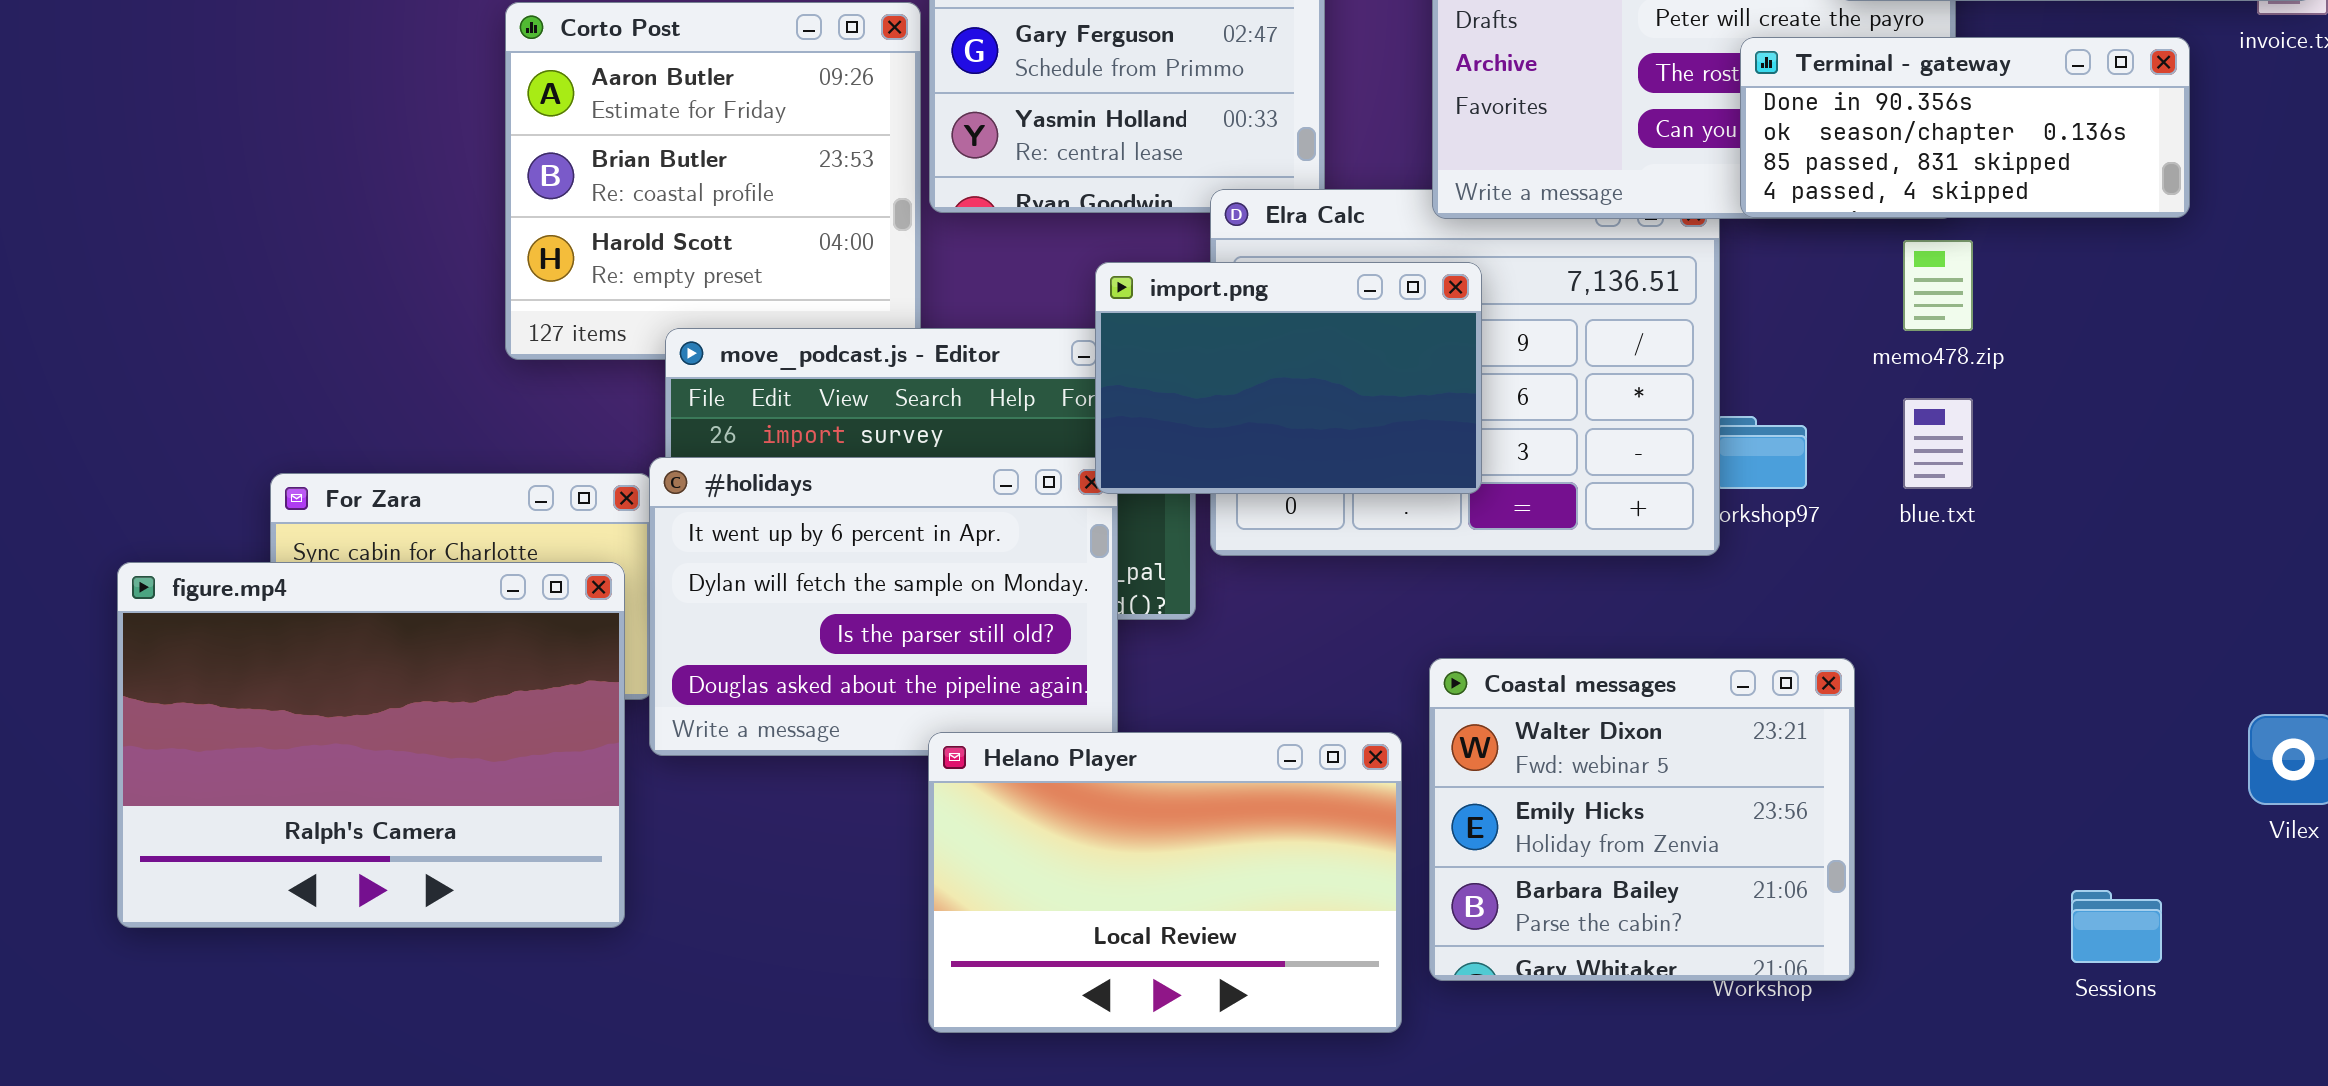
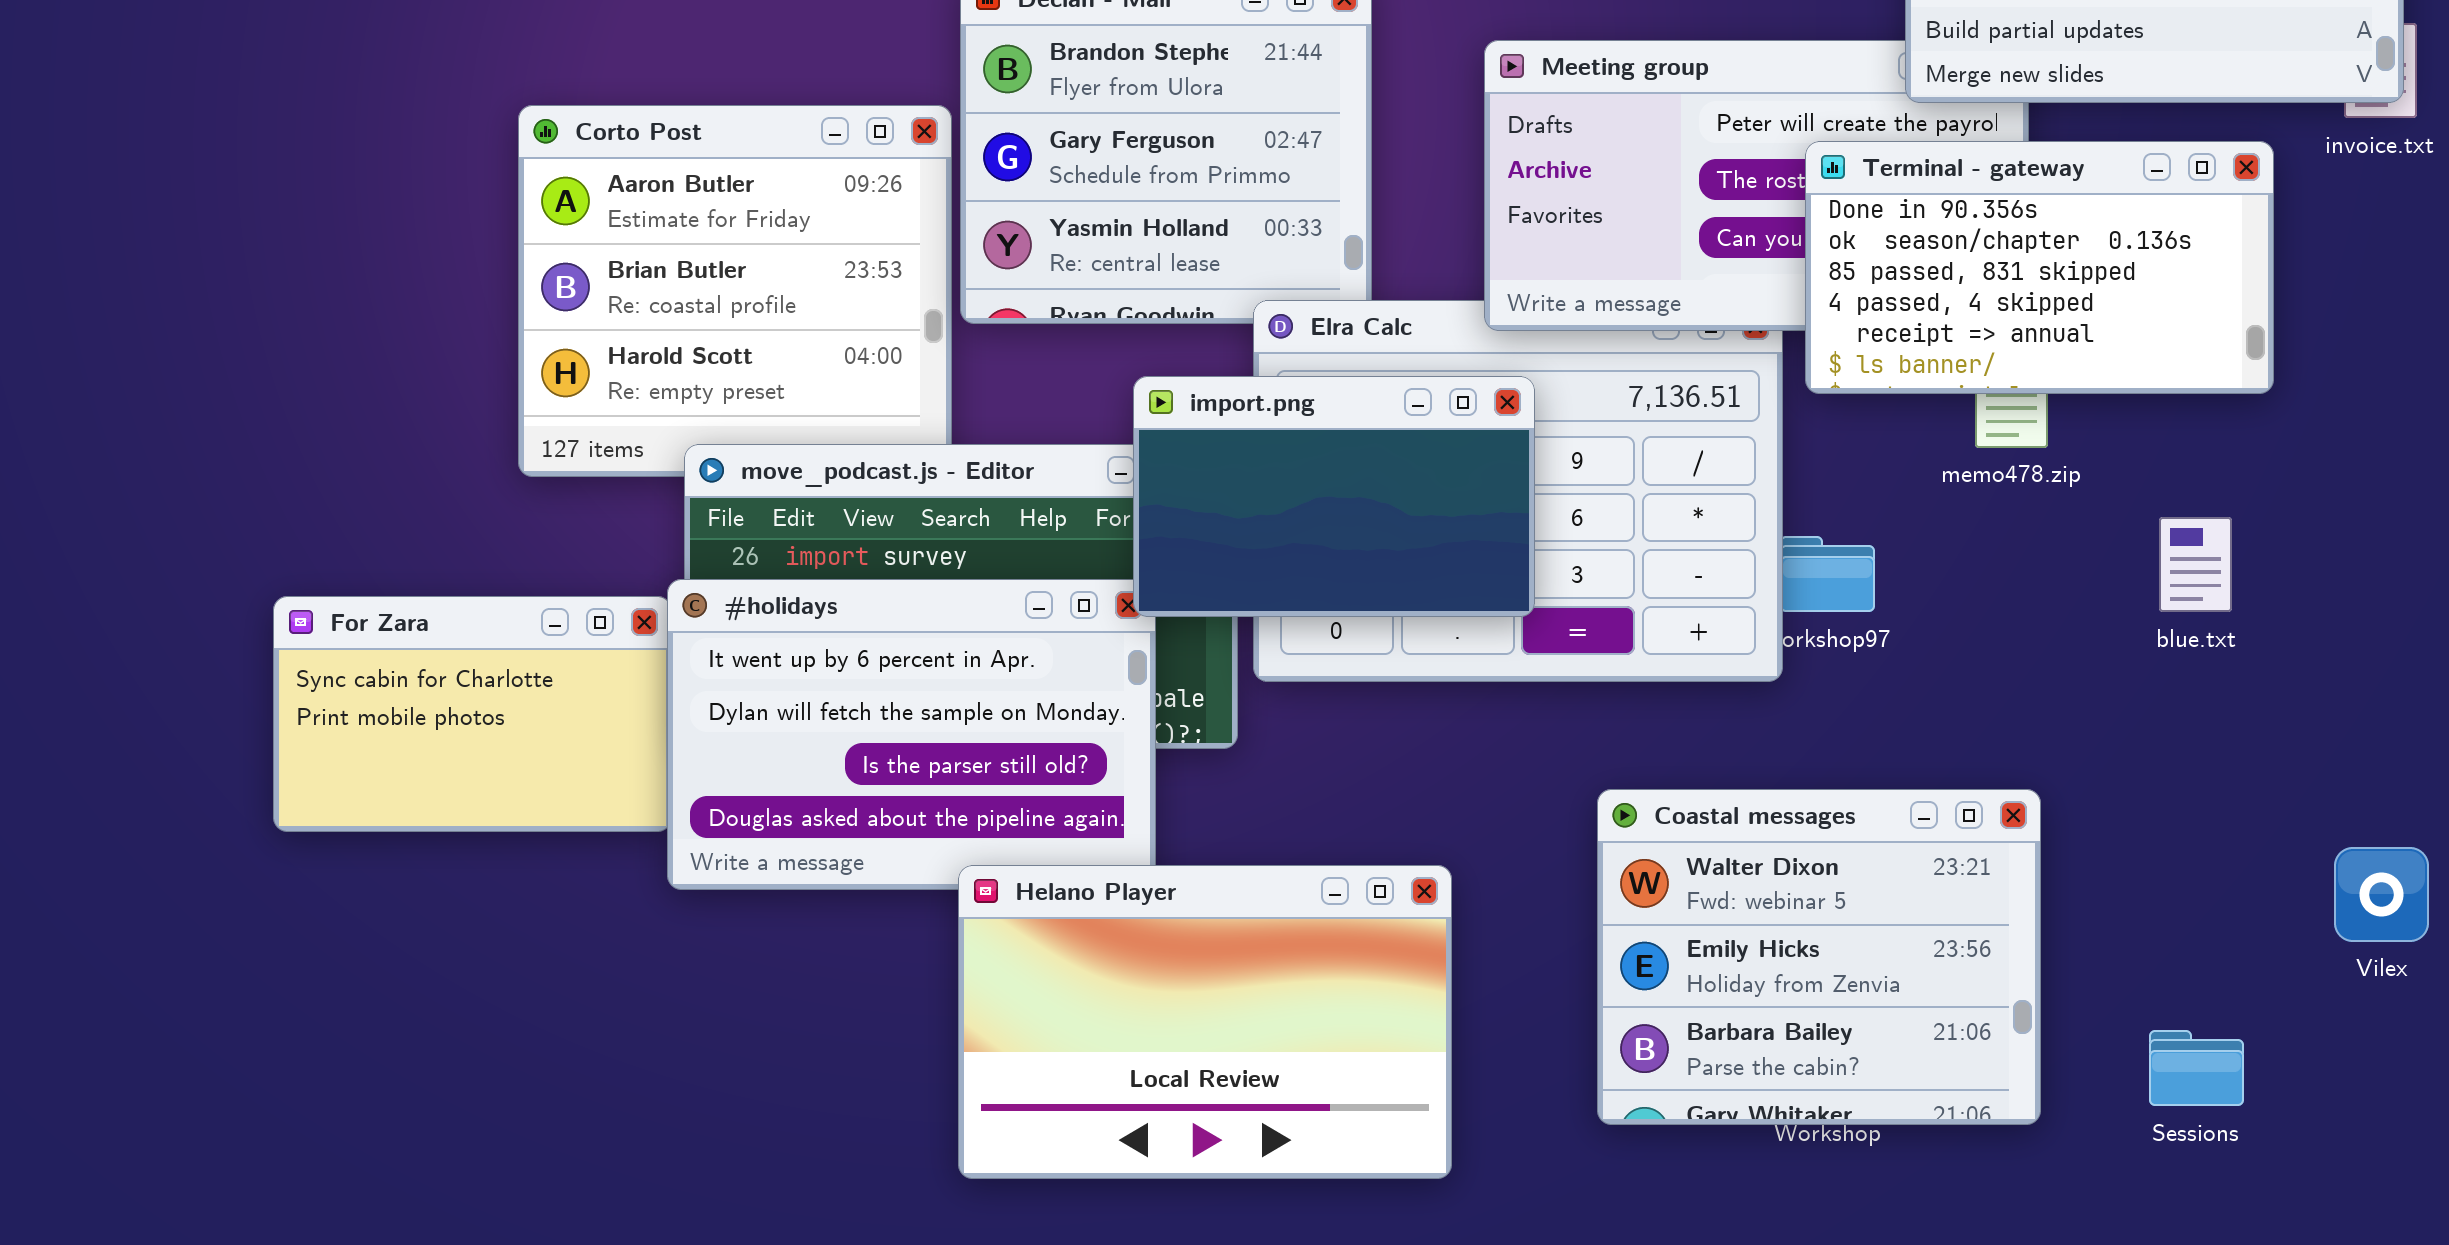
Terminal - gateway: [1740,37,2190,218] -> [1805,141,2274,394], resized
blue.txt: [1903,398,1973,489] -> [2159,517,2232,612], moved
figure.mp4: [117,562,625,928] -> none, closed
Coastal messages: [1429,658,1855,981] -> [1597,789,2041,1125], moved

